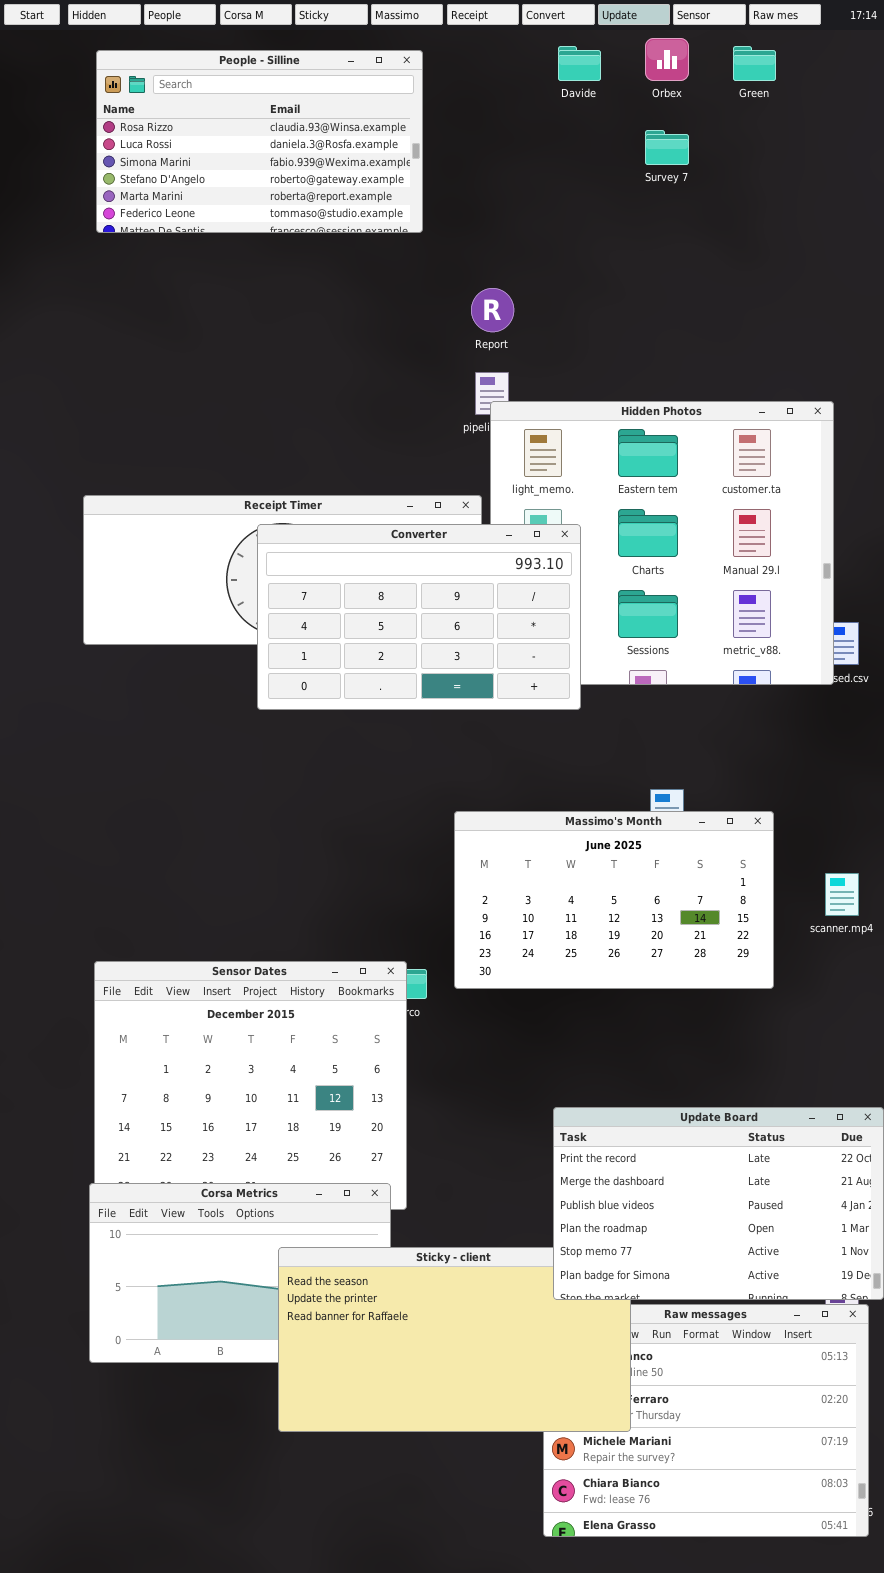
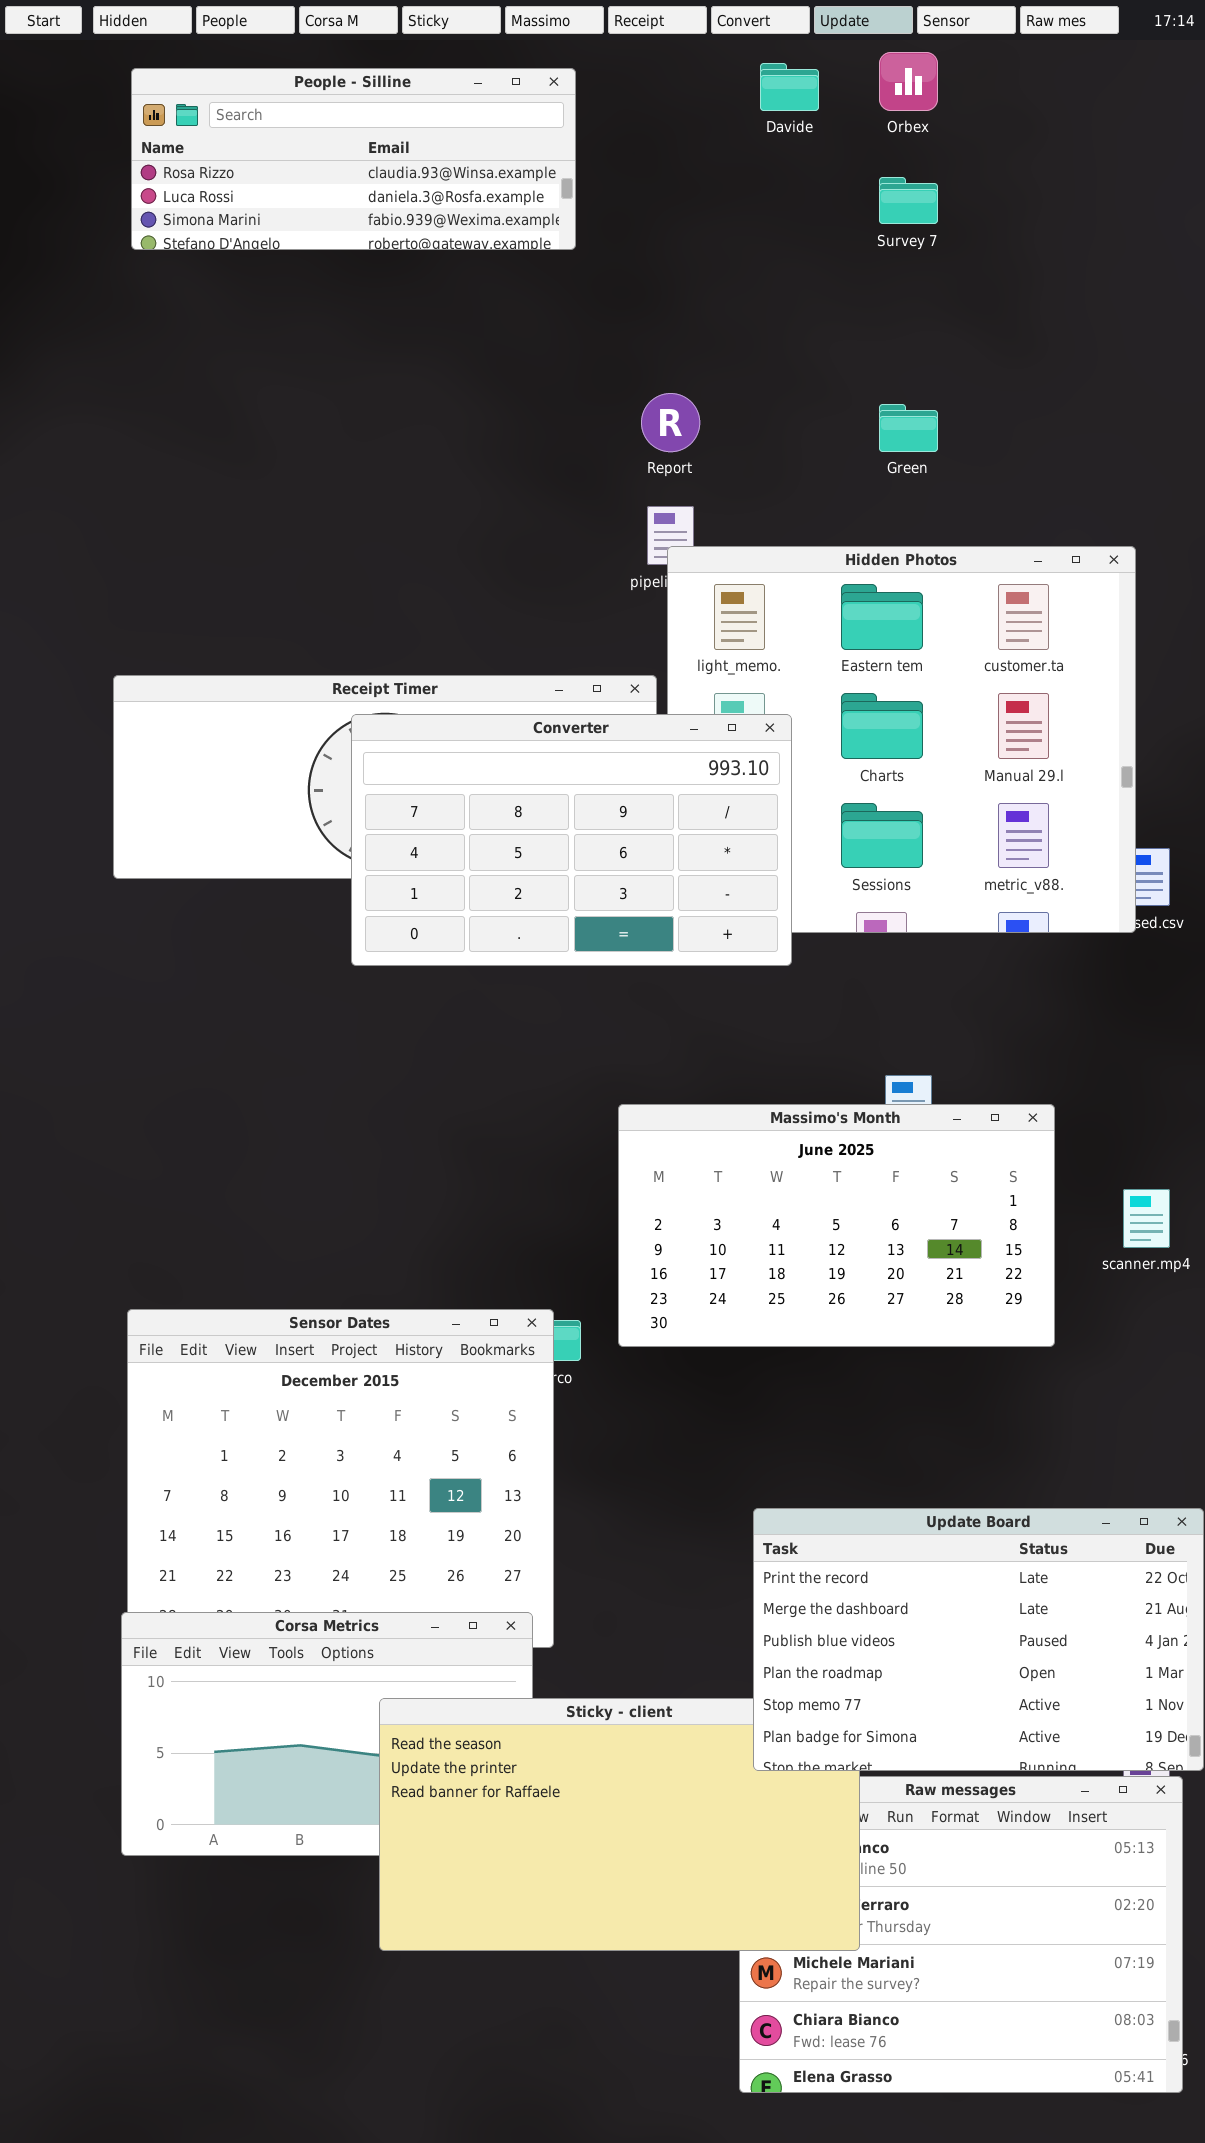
Green: [733,46,776,81] -> [879,404,938,452], moved
People - Silline: [96,50,423,233] -> [131,68,576,250], resized

